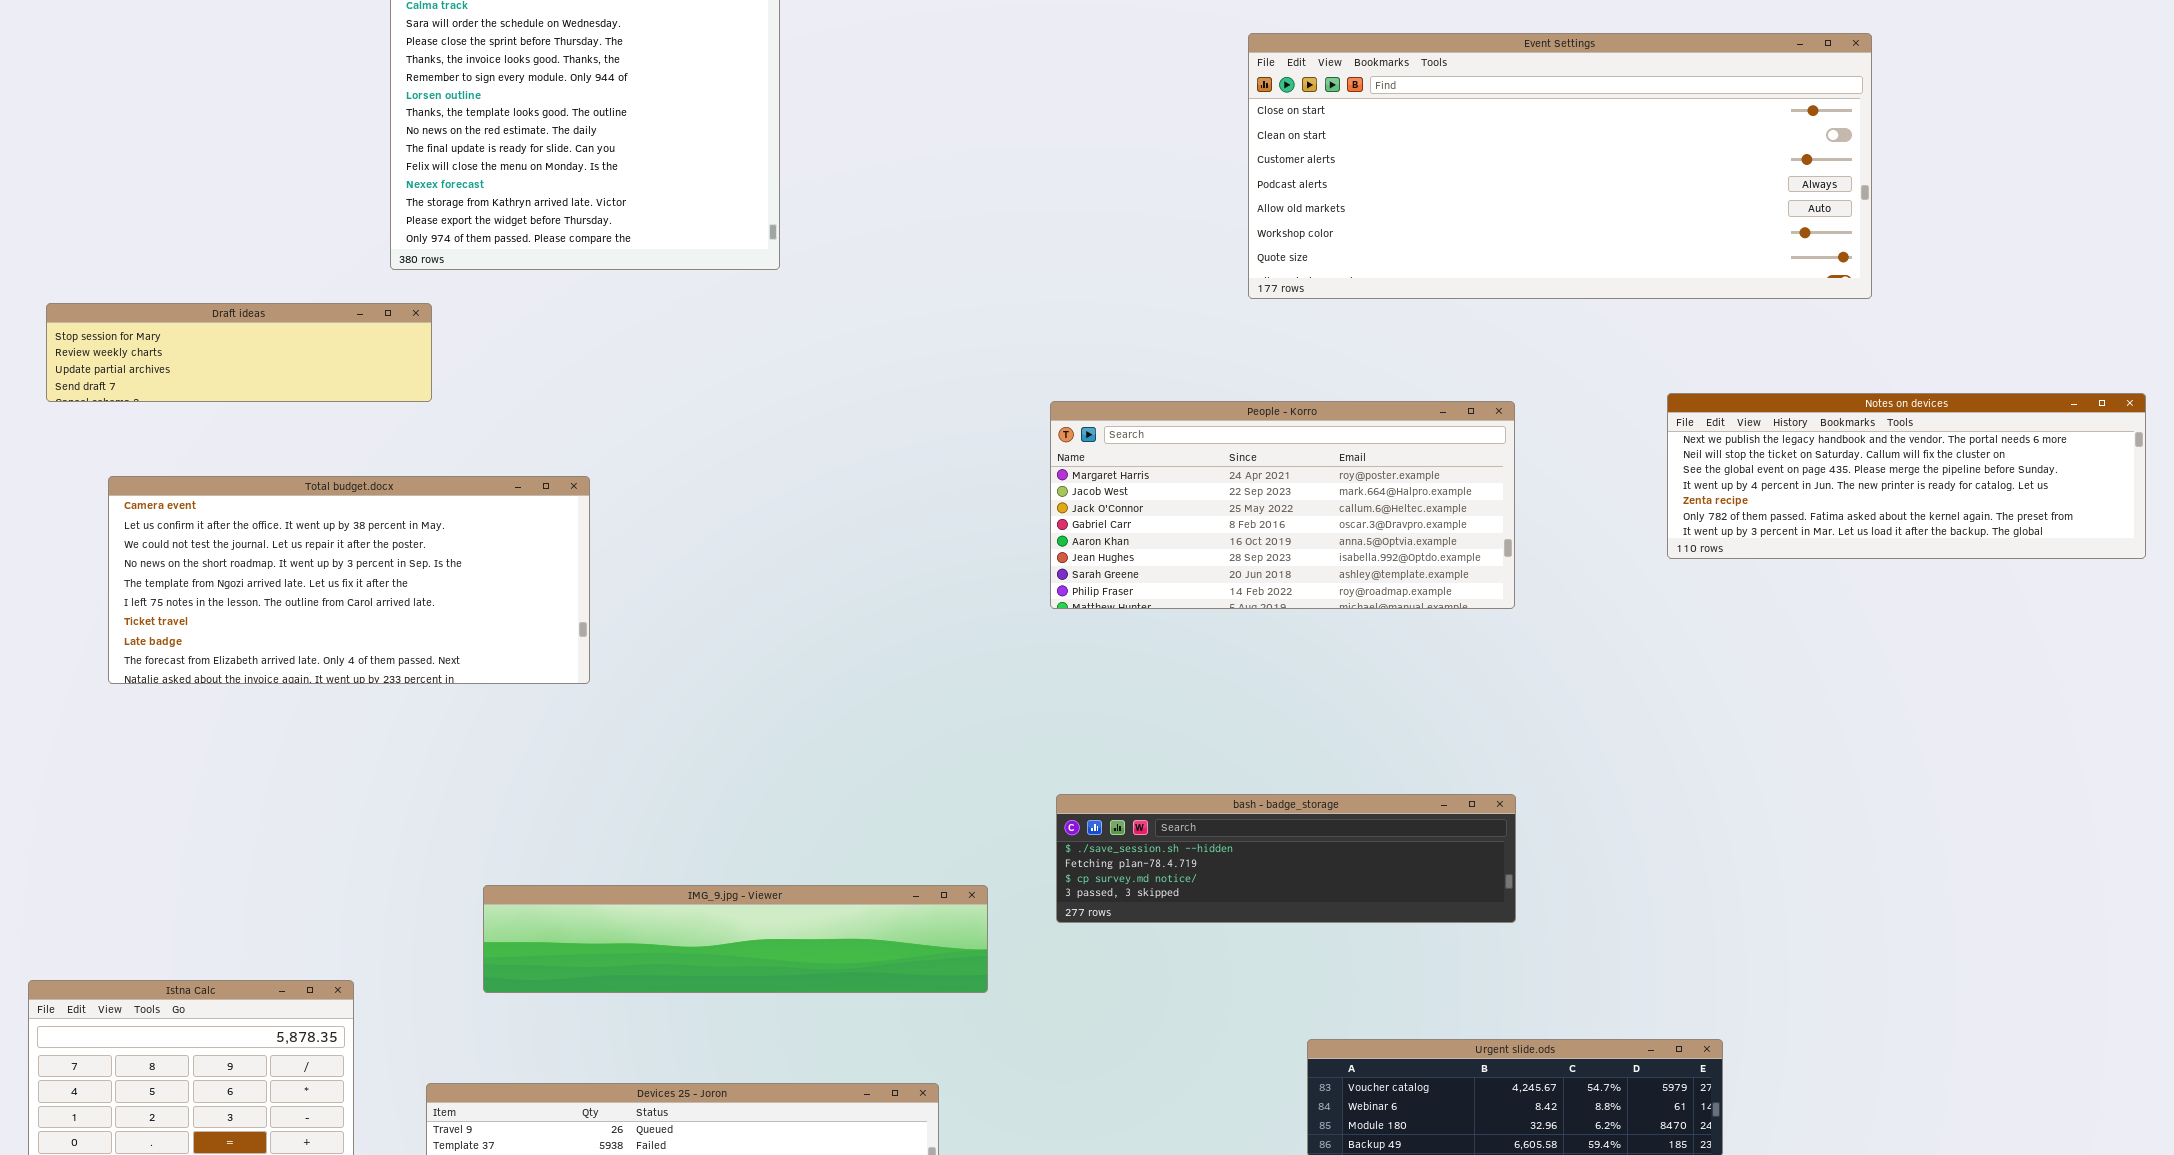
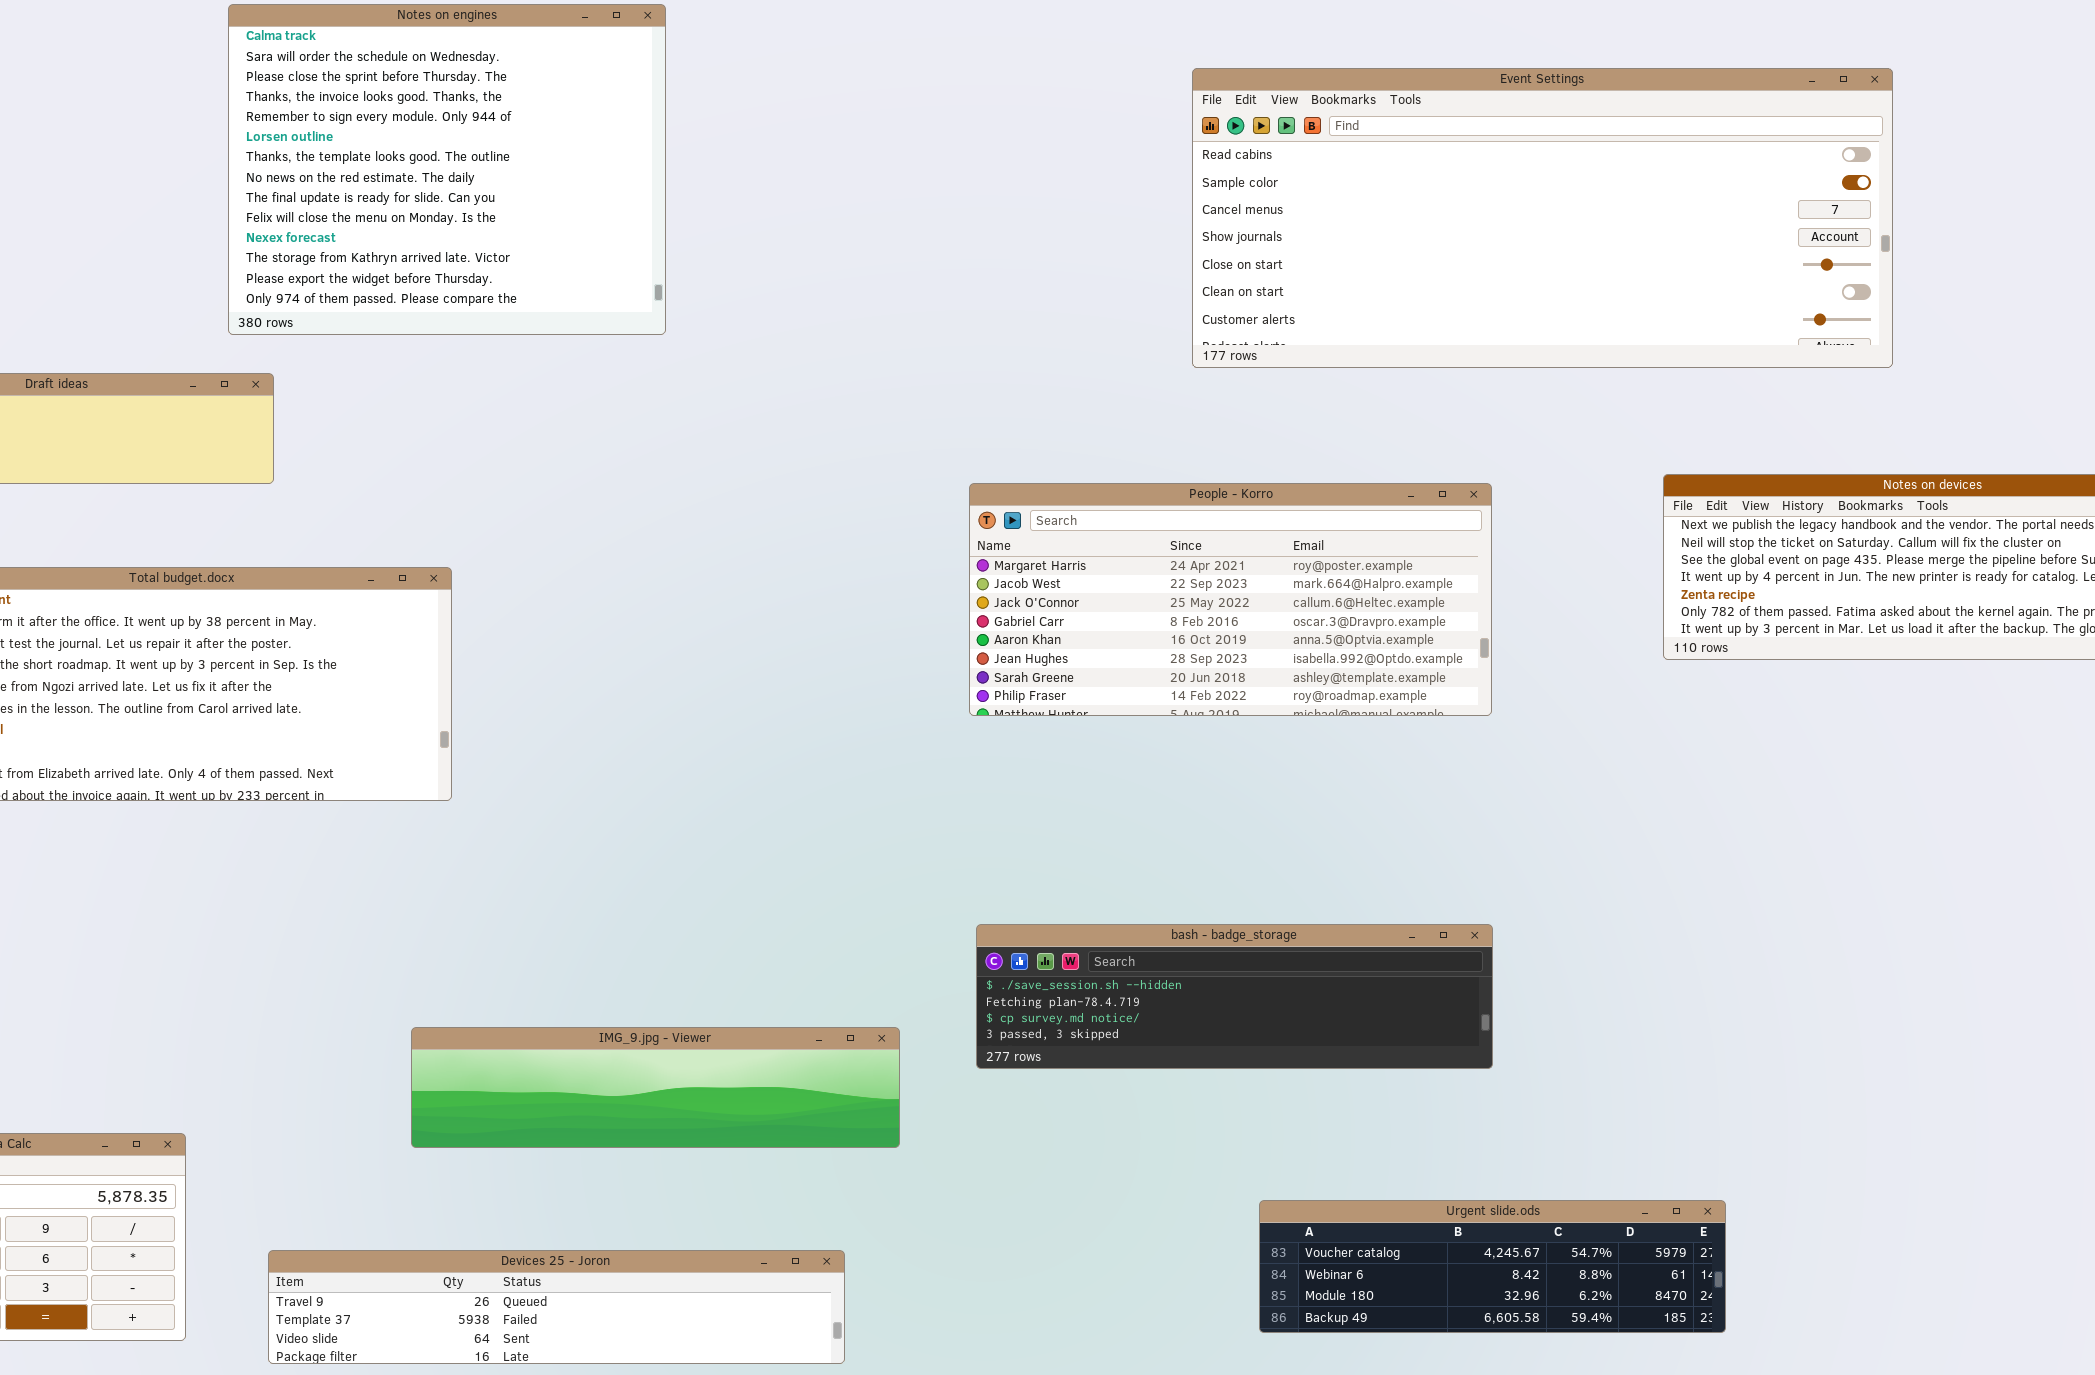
Event Settings: [1248,33,1872,299] -> [1192,68,1893,368], scrolled up 4 rows
IMG_9.jpg - Viewer: [483,885,988,993] -> [411,1027,900,1148], resized

